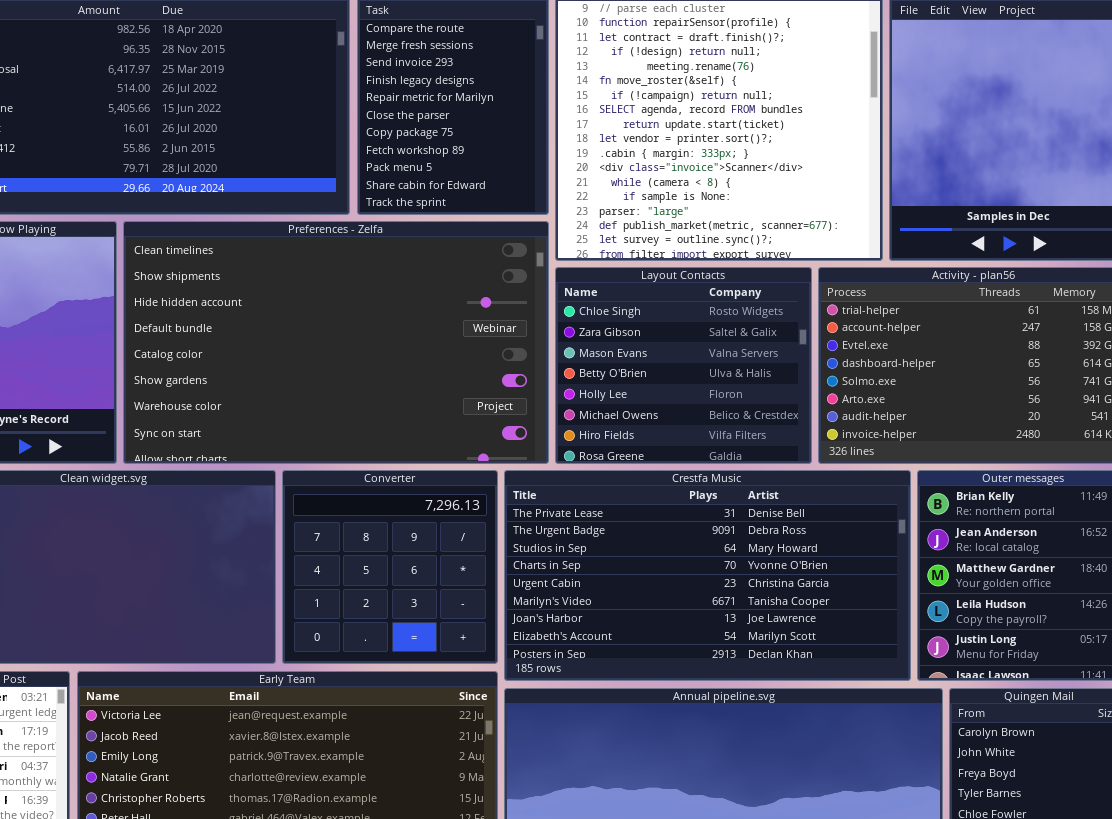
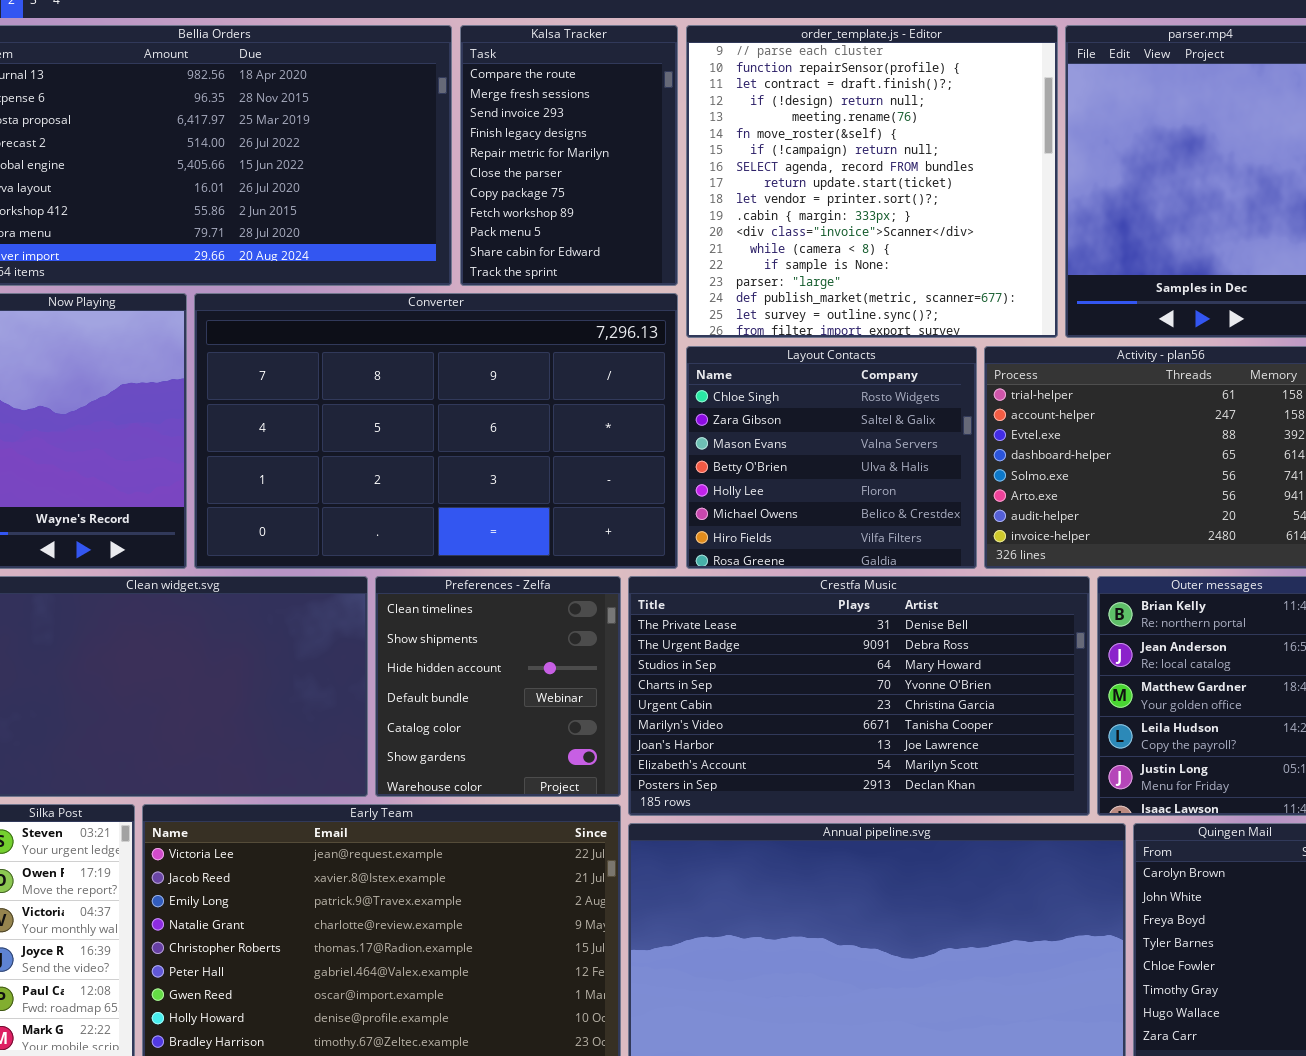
Preferences - Zelfa: [123,221,549,464] -> [375,576,621,797], moved, resized
Converter: [282,470,498,664] -> [194,293,678,569], moved, resized

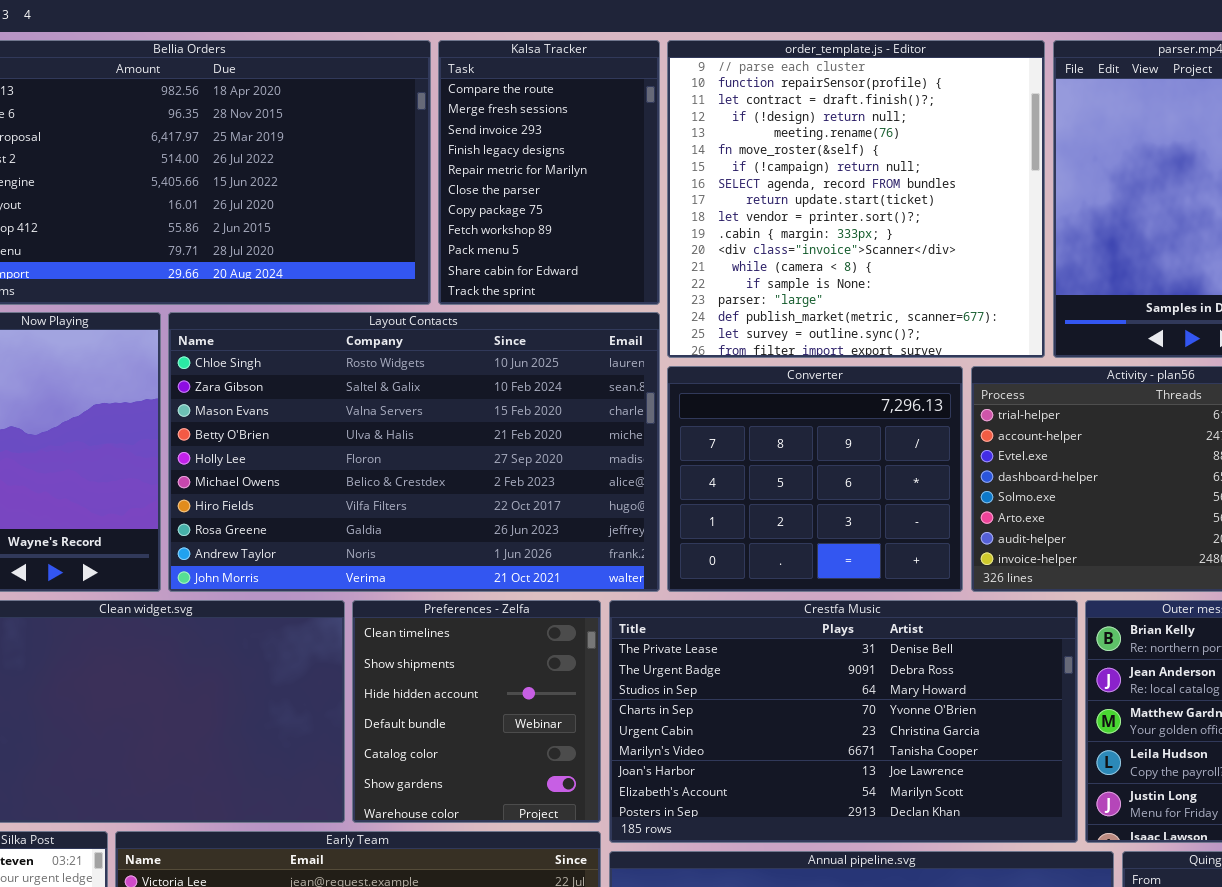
Converter: [194,293,678,569] -> [667,366,963,592], moved, resized
Layout Contacts: [686,346,977,569] -> [168,312,660,592], moved, resized

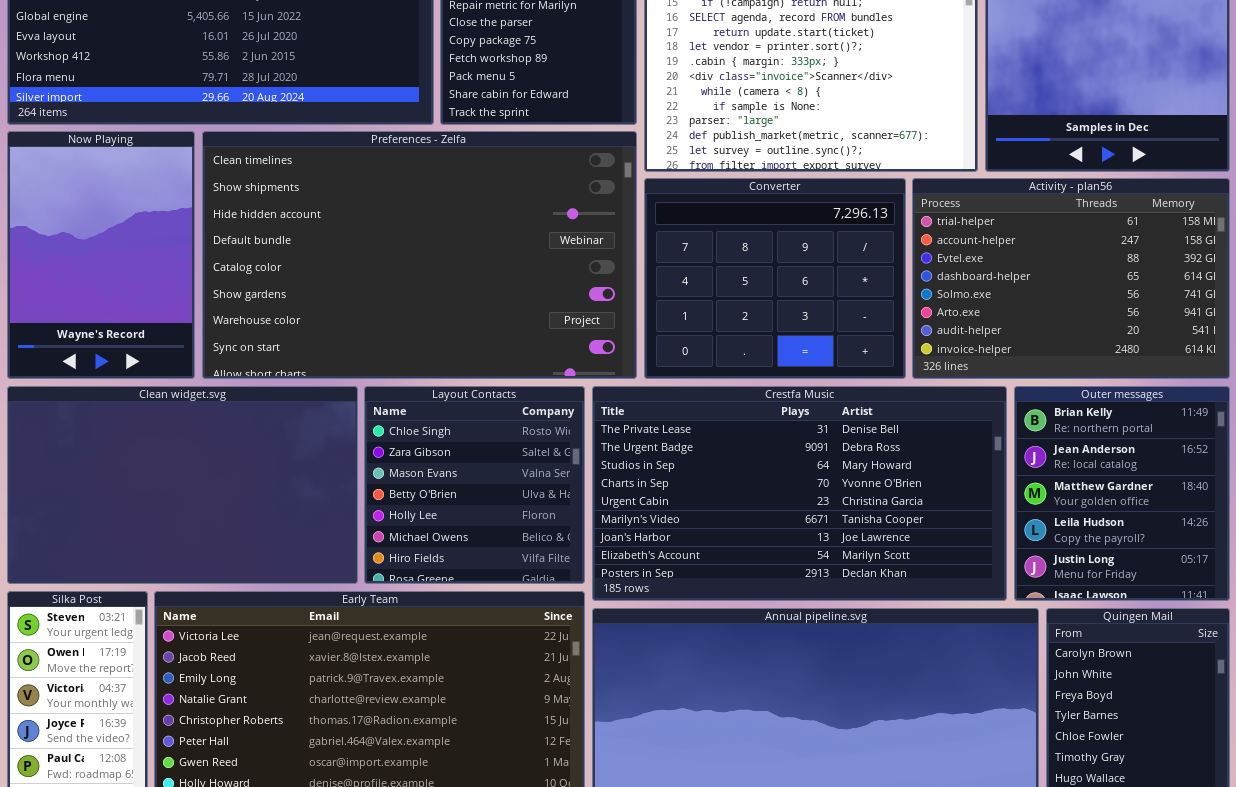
Layout Contacts: [168,312,660,592] -> [364,386,585,584], moved, resized
Preferences - Zelfa: [352,600,601,823] -> [202,131,637,379], moved, resized

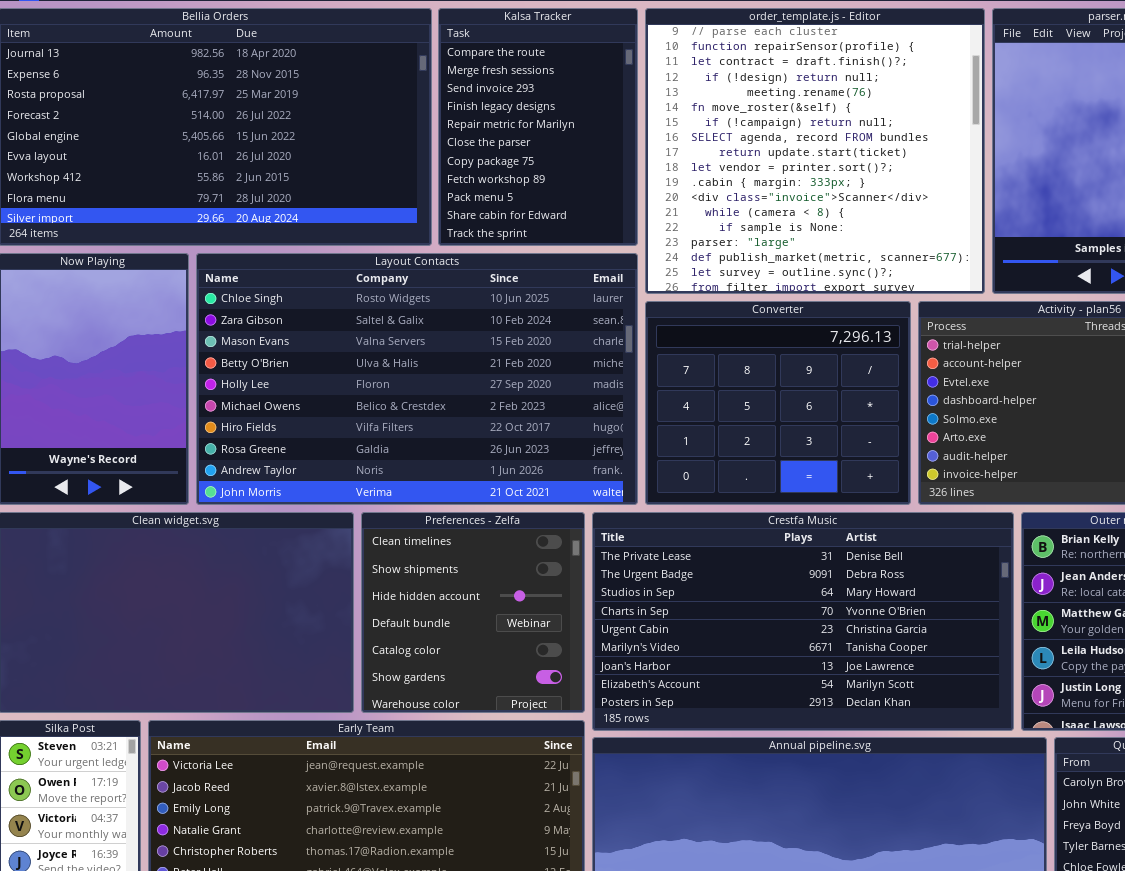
Preferences - Zelfa: [202,131,637,379] -> [361,512,585,713], moved, resized
Layout Contacts: [364,386,585,584] -> [196,253,638,505], moved, resized

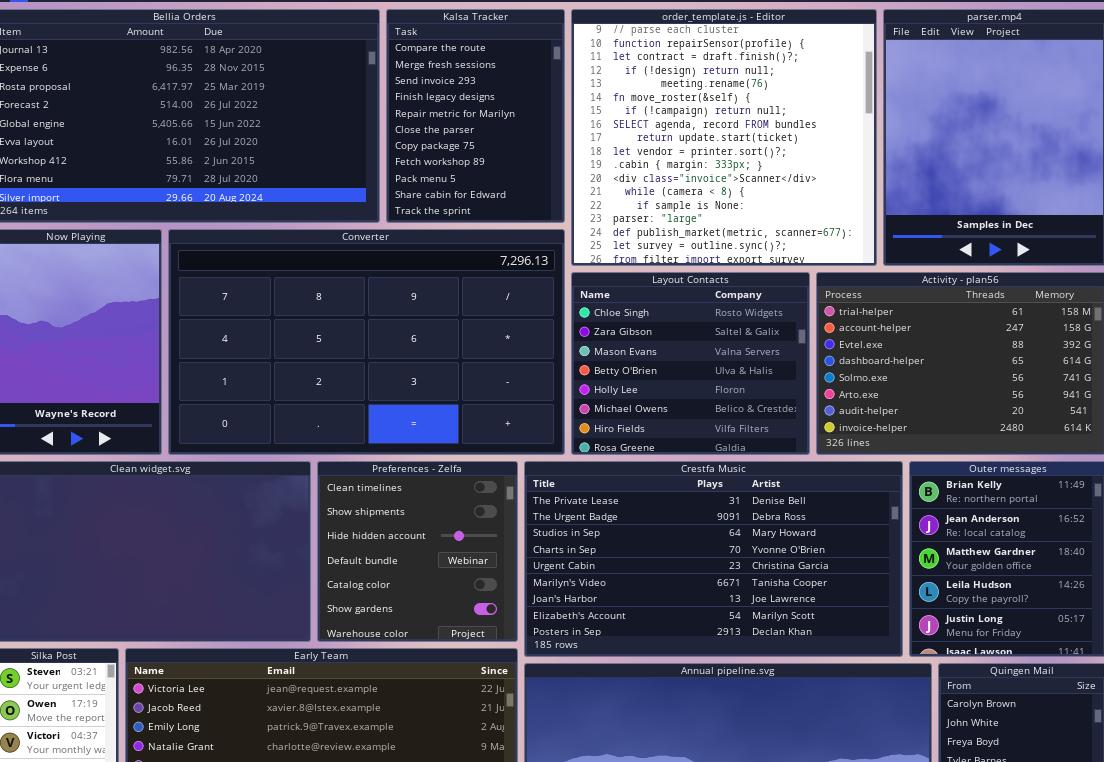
Layout Contacts: [196,253,638,505] -> [571,272,810,455], moved, resized
Converter: [645,301,911,505] -> [168,229,565,455], moved, resized

